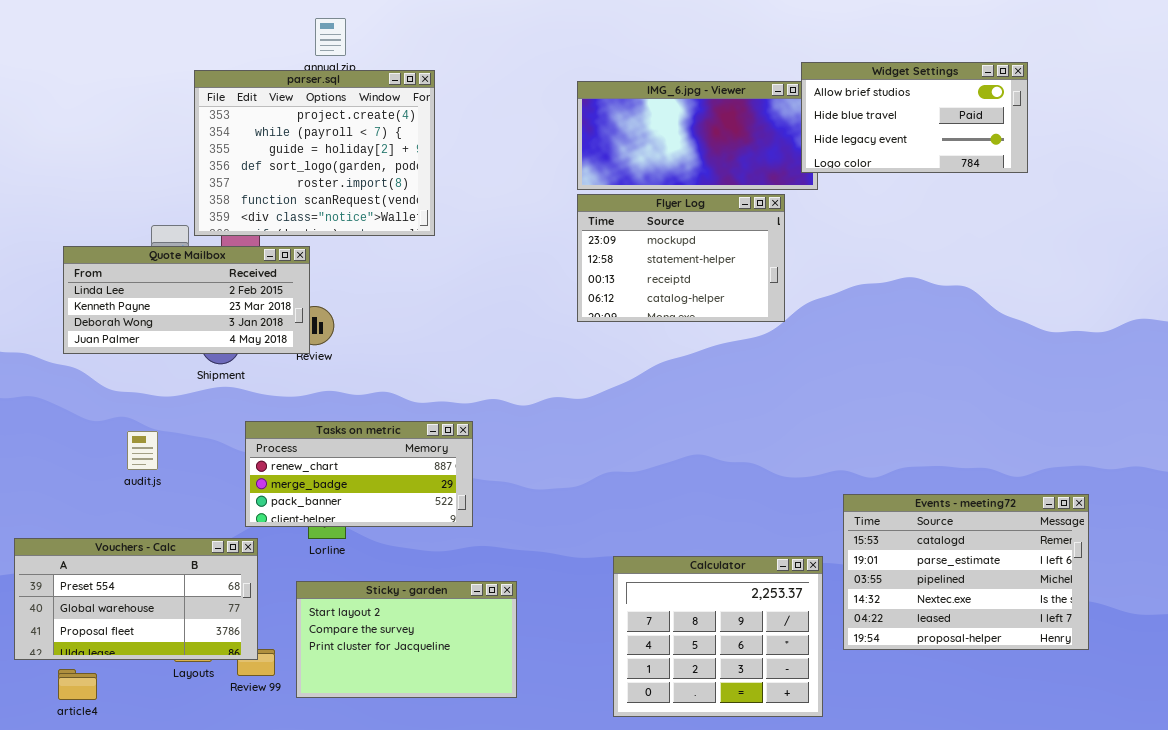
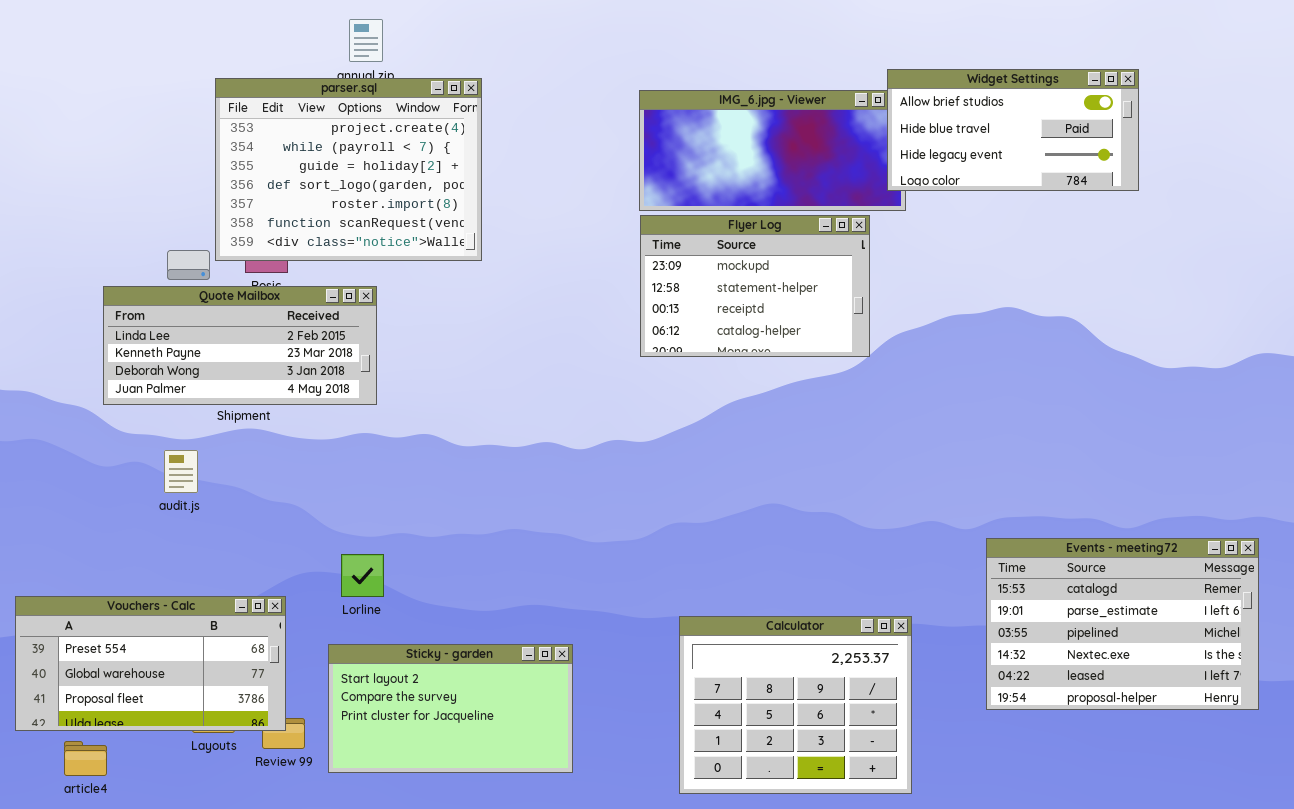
Quote Mailbox: [63,246,310,354] -> [103,286,377,405], moved
Tasks on metric: [245,421,473,527] -> none, closed
audit.js: [127,431,158,470] -> [164,450,198,493], moved
Events - meeting72: [843,494,1089,650] -> [986,538,1259,710], moved

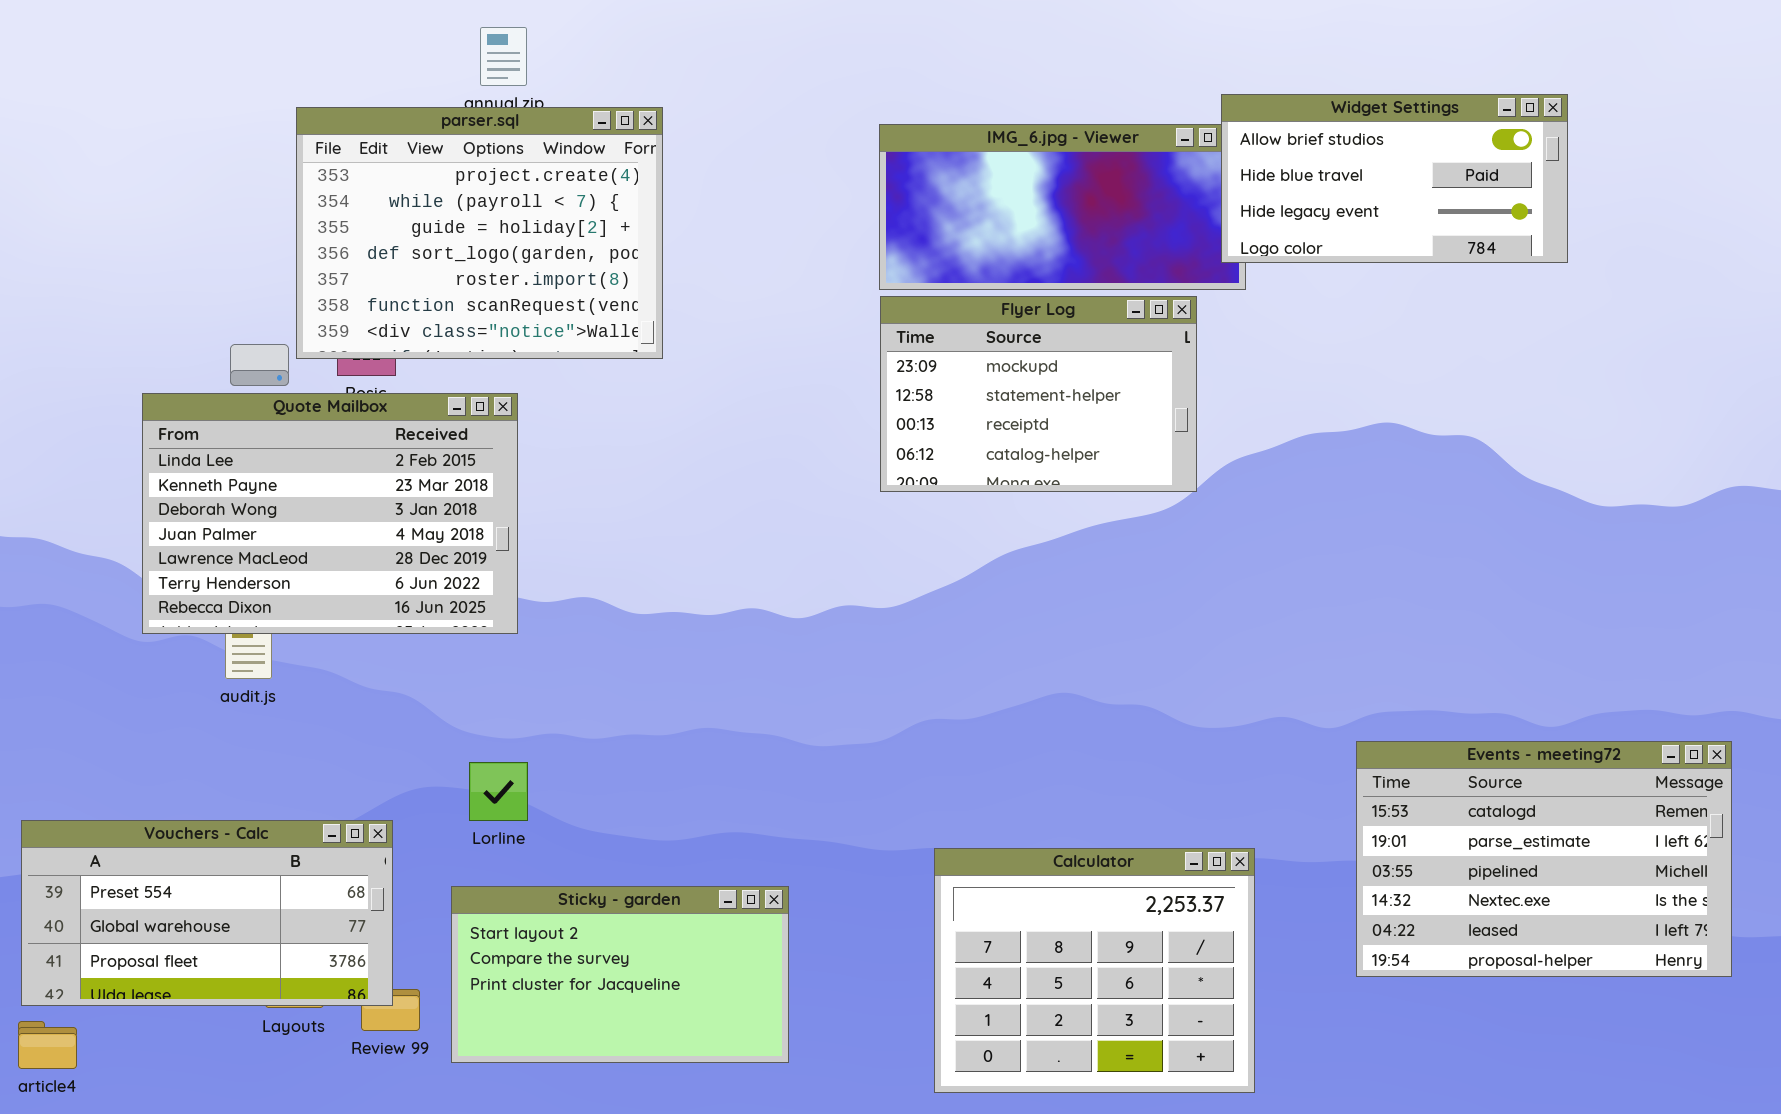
Quote Mailbox: [103,286,377,405] -> [142,393,518,634], resized
article4: [64,741,107,776] -> [18,1021,77,1069], moved

